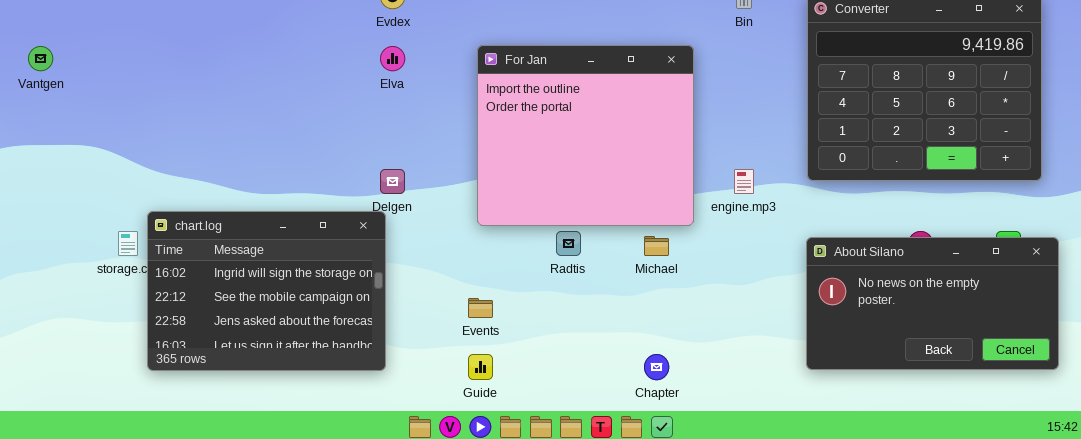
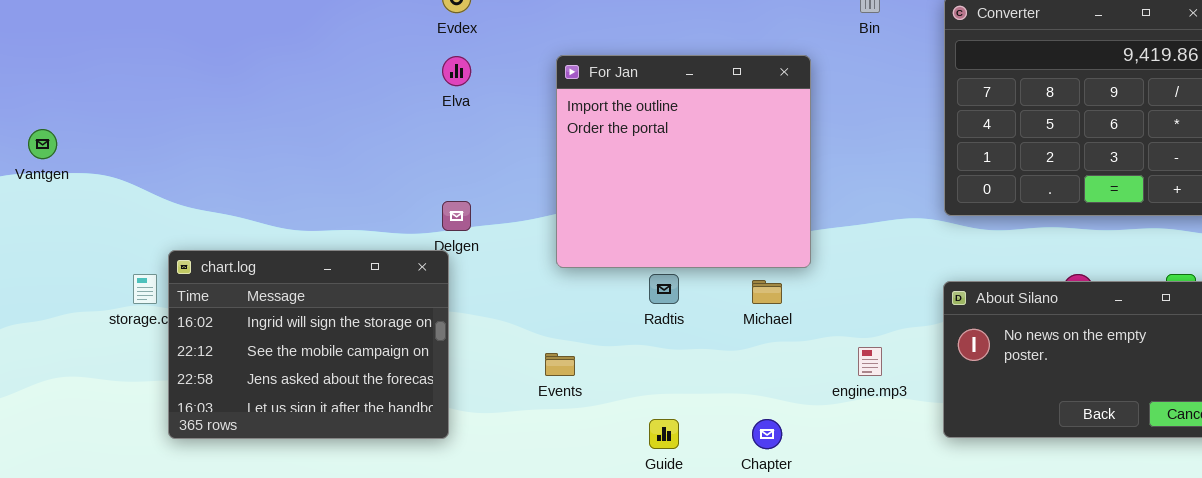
Vantgen: [28,46,53,71] -> [28,129,57,159], moved
engine.mp3: [734,169,754,194] -> [858,347,882,376], moved
Guide: [468,354,493,380] -> [649,419,679,449], moved

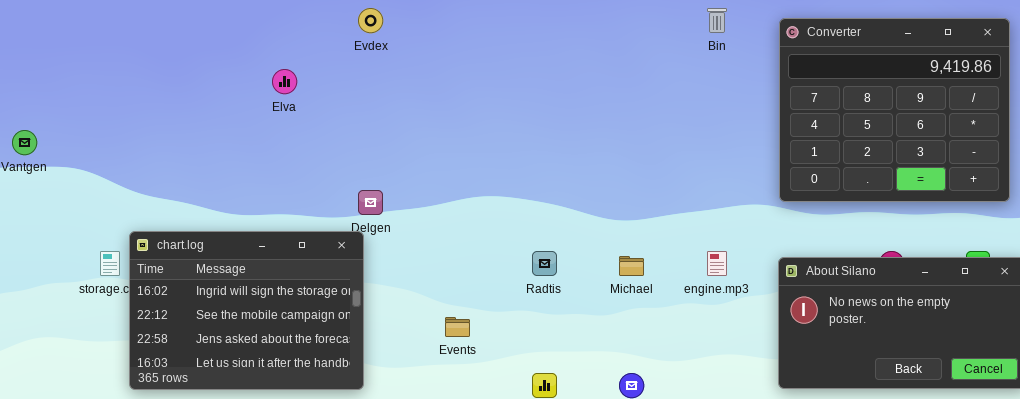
For Jan: [556,55,811,268] -> none, closed
Elva: [442,56,471,86] -> [272,69,297,94], moved
engine.mp3: [858,347,882,376] -> [707,251,727,276], moved

